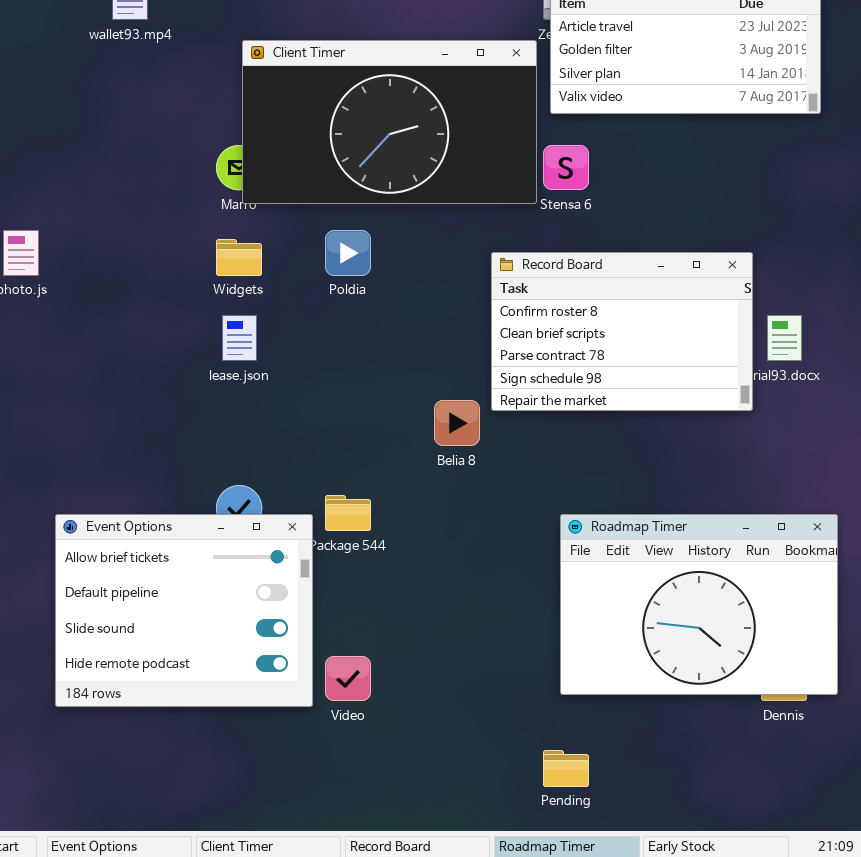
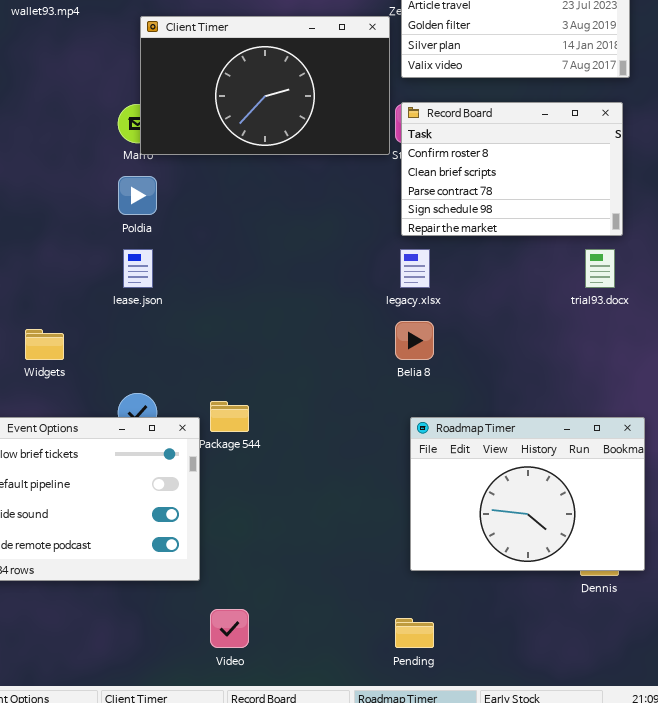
Poldia: [325,230,371,276] -> [118,176,157,215], moved
Widgets: [216,239,262,276] -> [25,329,64,360], moved
Record Board: [491,252,753,411] -> [401,102,623,236], moved
Belia 8: [434,400,480,446] -> [395,321,434,360], moved
Video: [325,656,371,701] -> [210,609,249,648], moved

